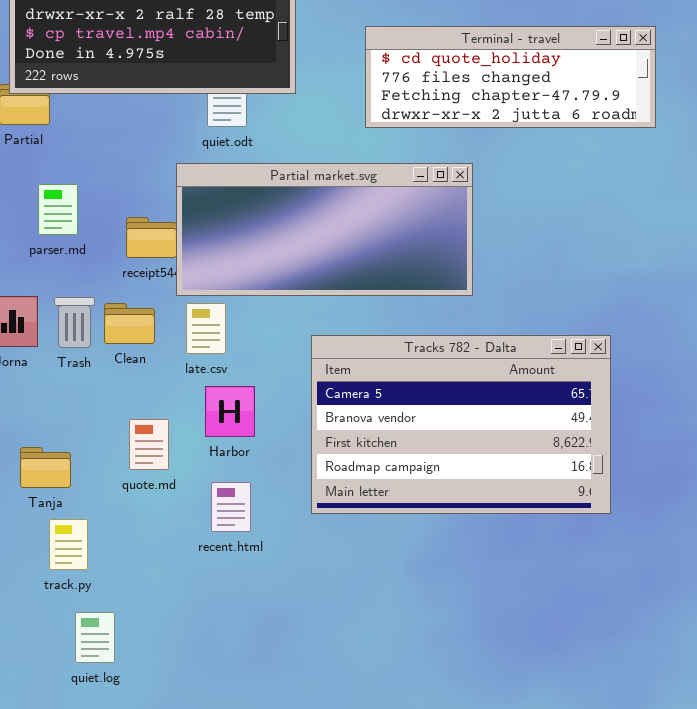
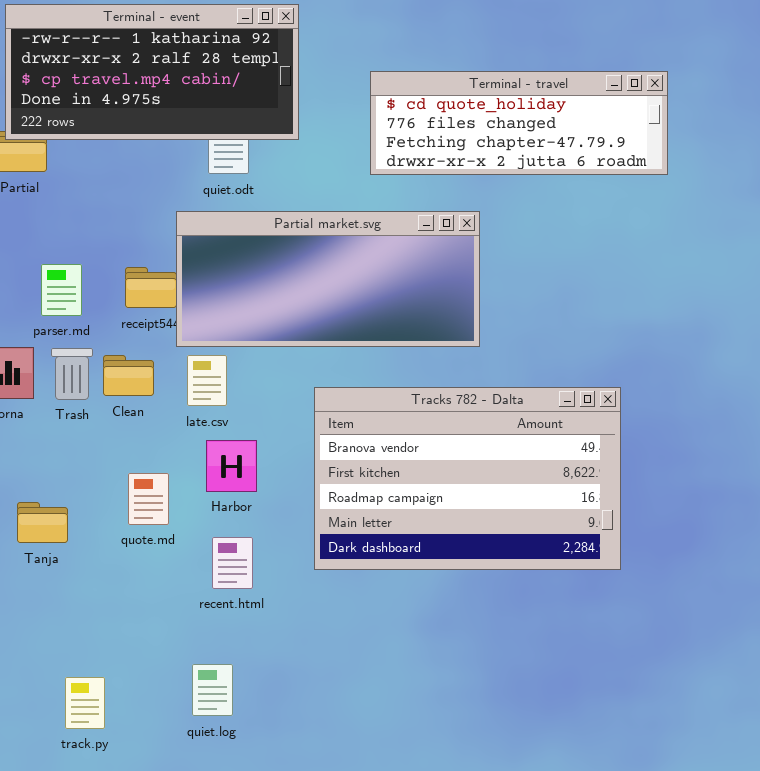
parser.md: [38,184,78,235] -> [41,264,82,316], moved
Tracks 782 - Dalta: [311,335,611,514] -> [314,387,621,570], scrolled down 1 row
track.py: [49,519,88,570] -> [65,677,105,729], moved
quiet.log: [75,612,115,663] -> [192,664,233,716], moved

